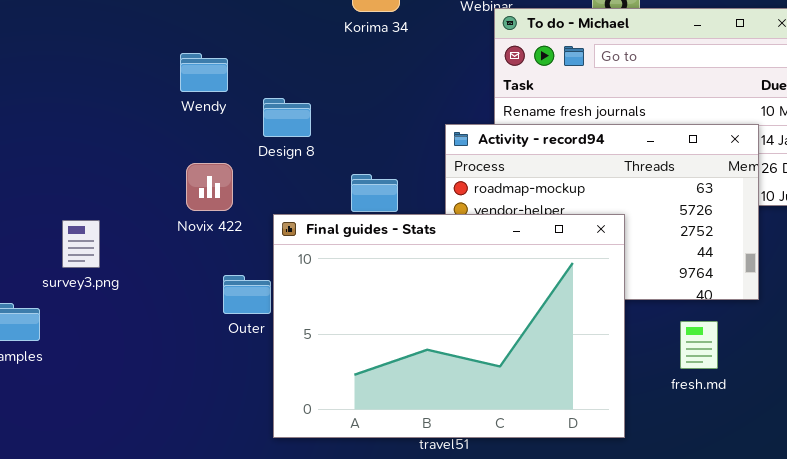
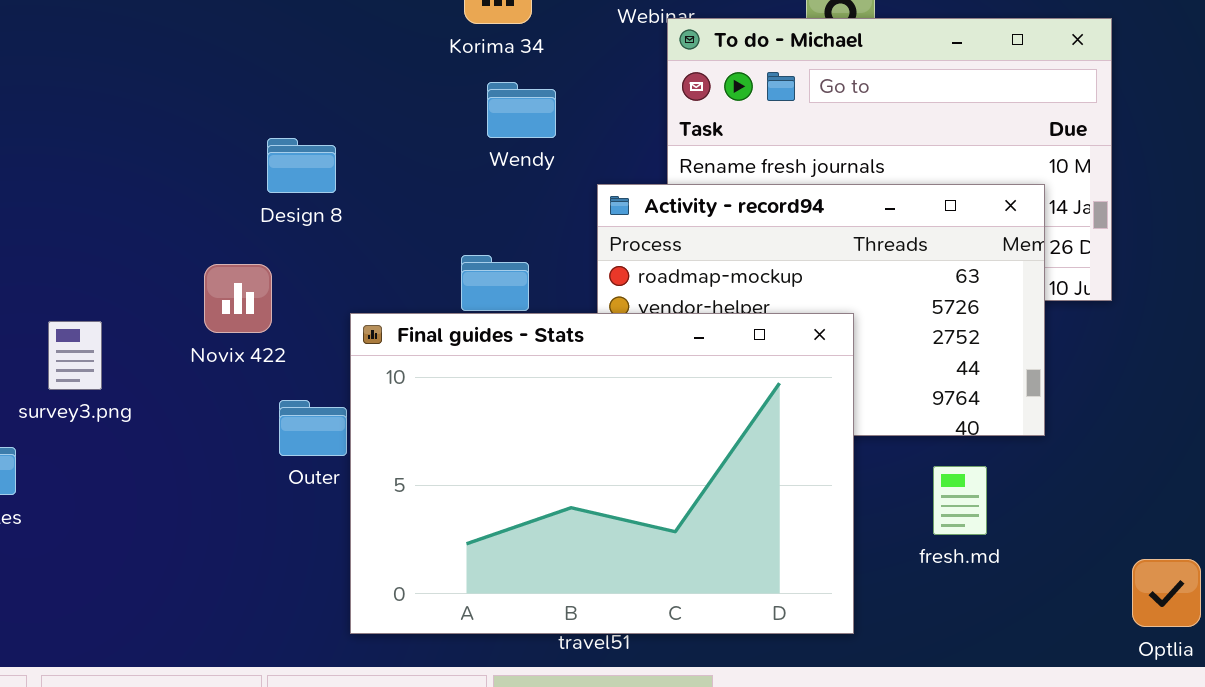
Wendy: [180,53,228,92] -> [487,82,556,138], moved
Design 8: [263,98,311,137] -> [267,138,336,193], moved
Novix 422: [186,163,233,211] -> [204,264,272,333], moved

